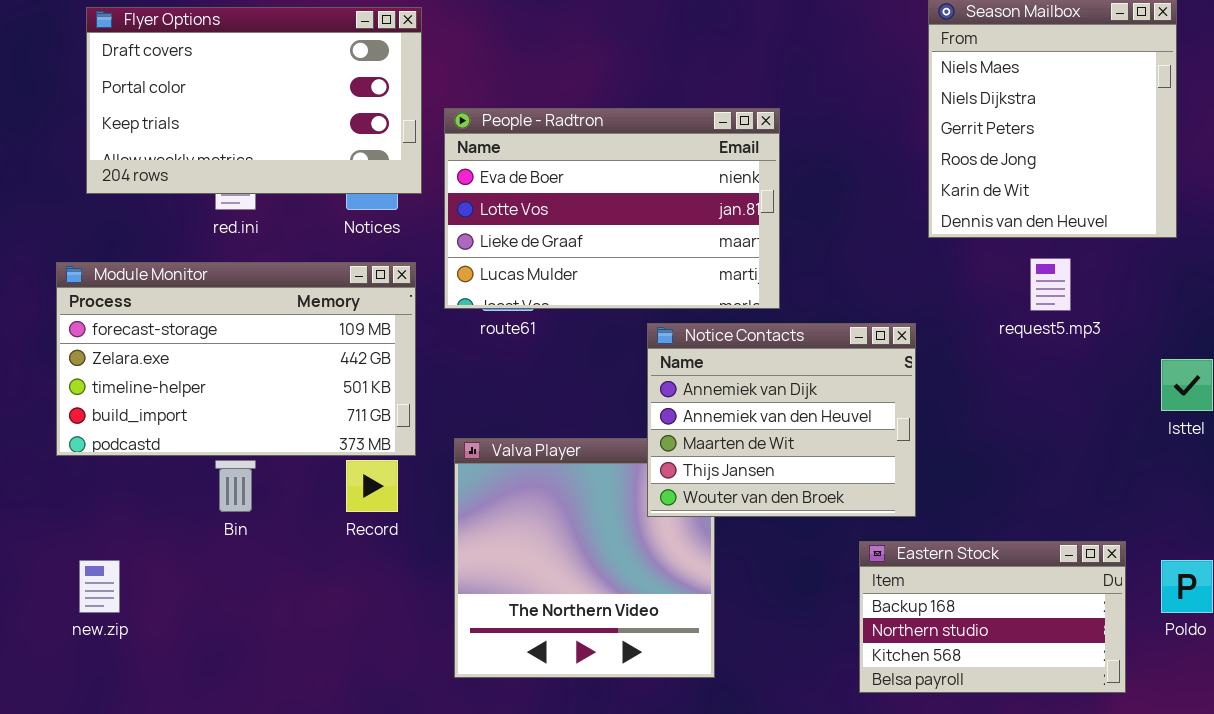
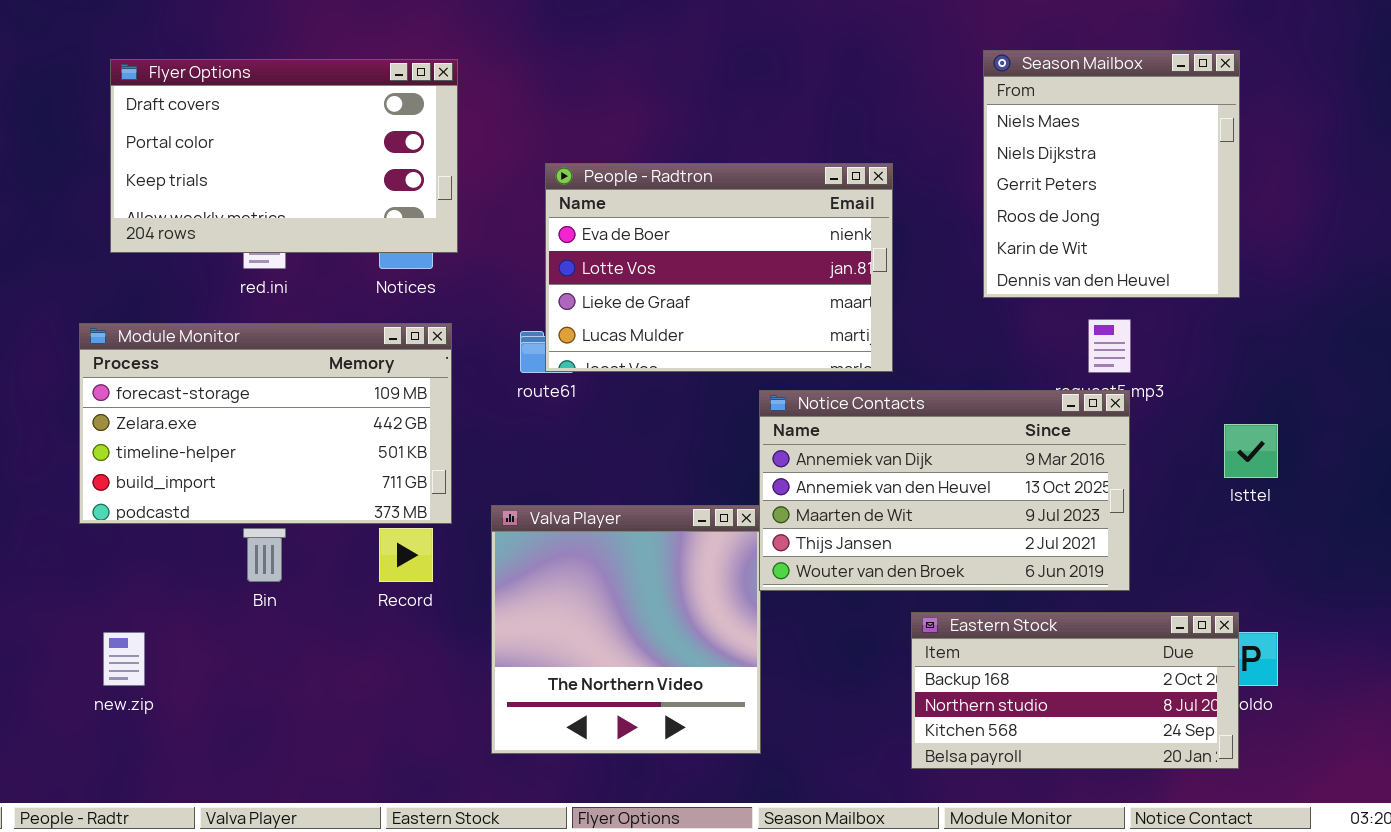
People - Radtron: [444,108,780,309] -> [545,163,893,372], moved
Notice Contacts: [647,323,916,517] -> [759,390,1130,591], moved, resized
Eastern Stock: [859,541,1126,693] -> [911,612,1239,769], resized

